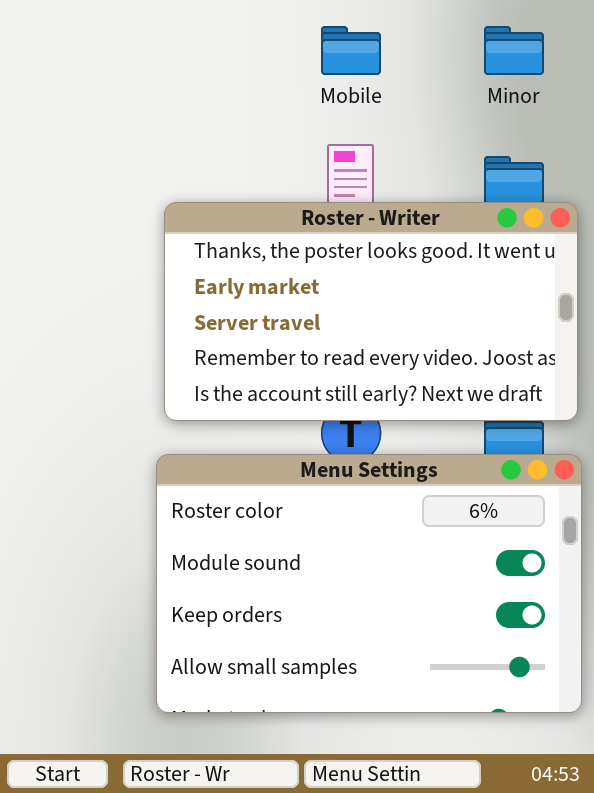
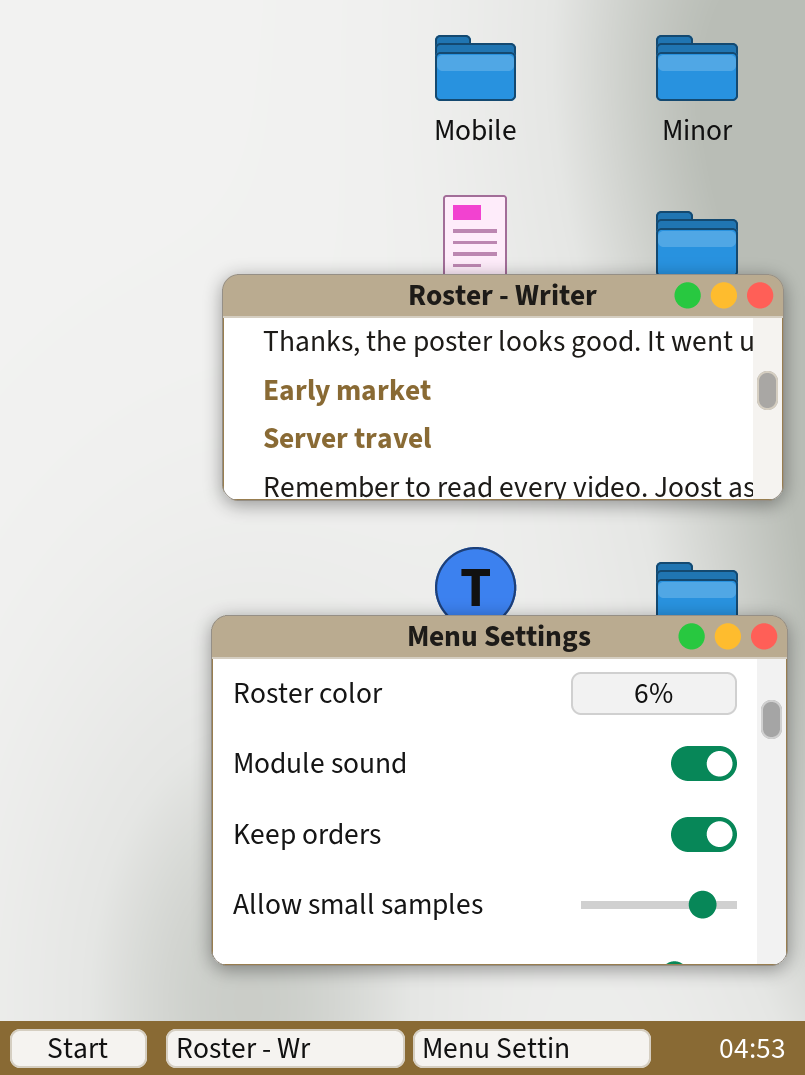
Roster - Writer: [164,202,578,421] -> [222,274,784,501], resized

